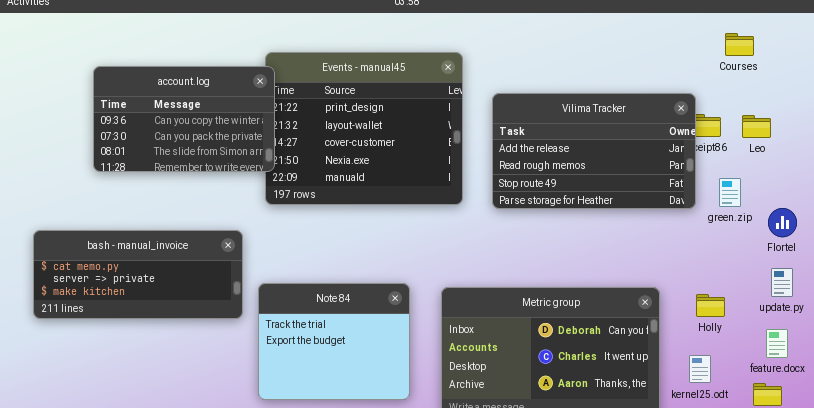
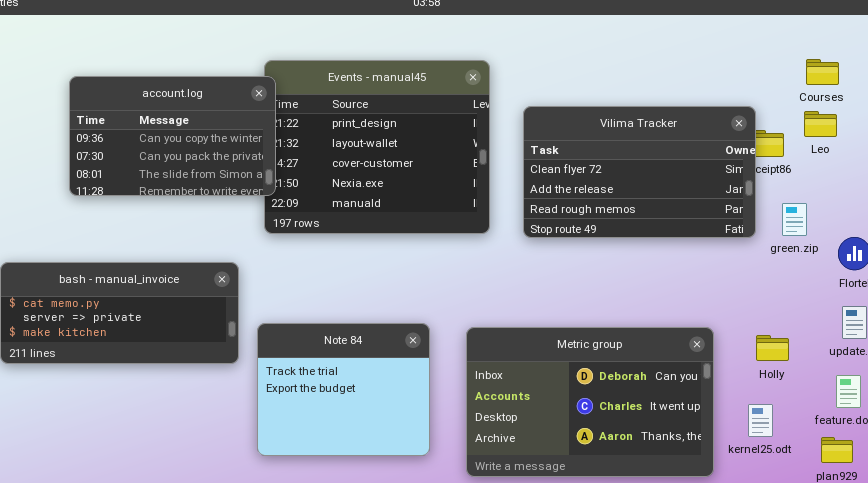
Courses: [725,33,754,56] -> [806,59,839,85], moved
Vilima Tracker: [492,93,696,209] -> [523,106,756,238], scrolled up 1 row
Leo: [742,115,771,138] -> [804,111,837,137], moved

